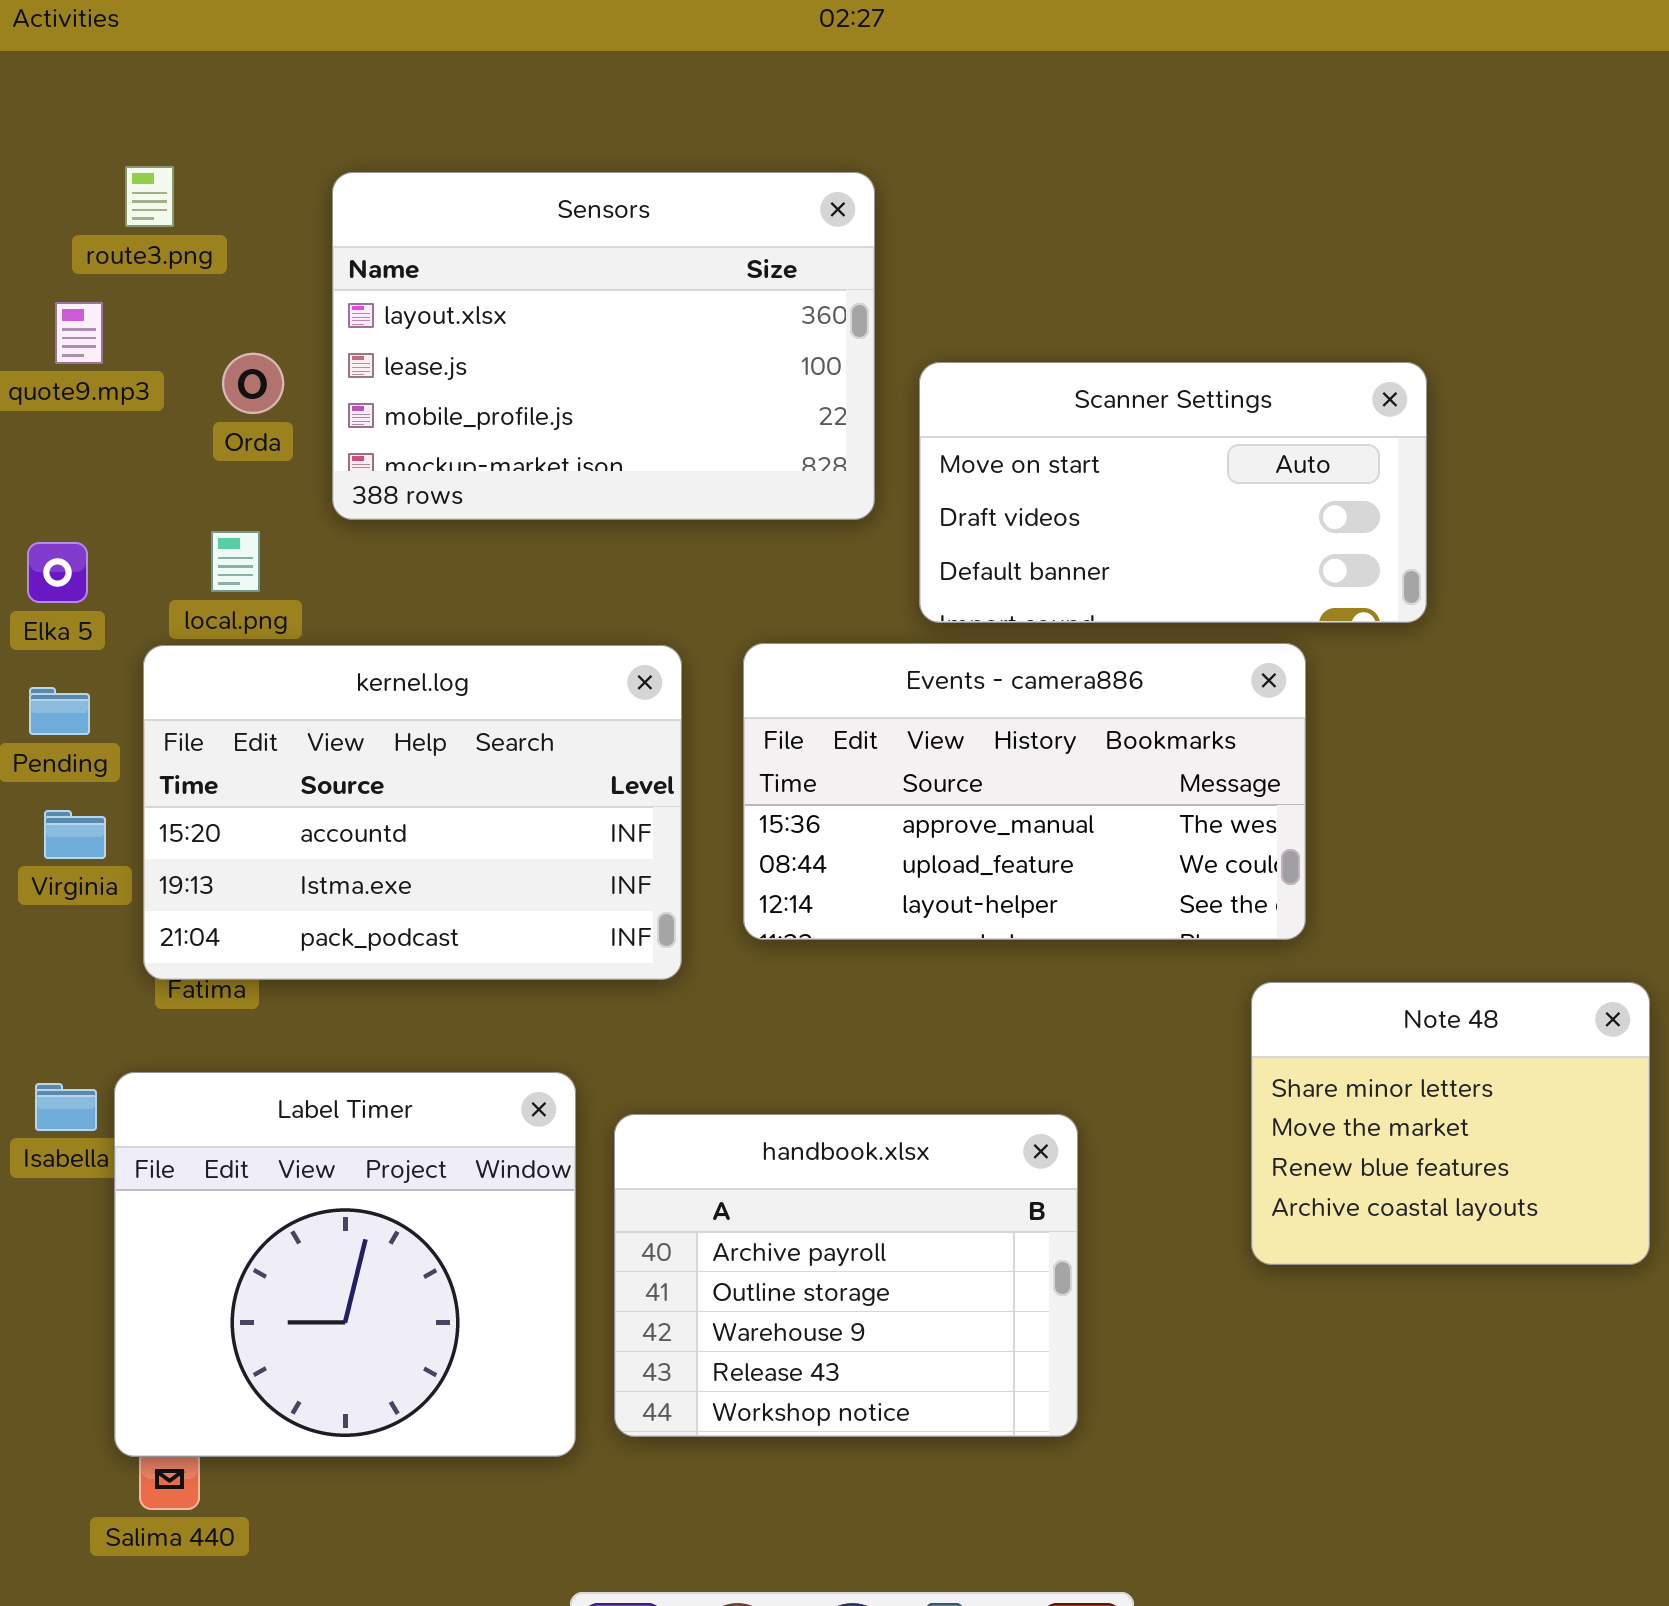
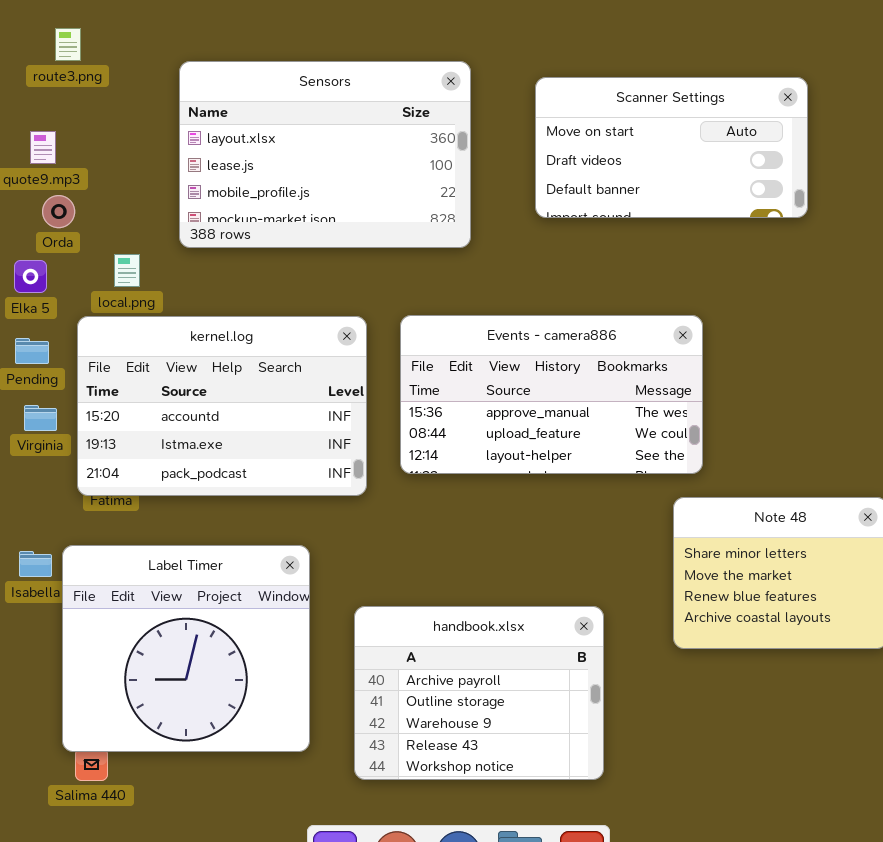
route3.png: [125,166,174,227] -> [55,28,81,61], moved
Orda: [222,353,284,414] -> [42,195,75,228], moved
Scanner Settings: [919,362,1427,623] -> [535,77,808,218], moved
handbook.xlsx: [614,1114,1078,1437] -> [354,606,604,780], moved

